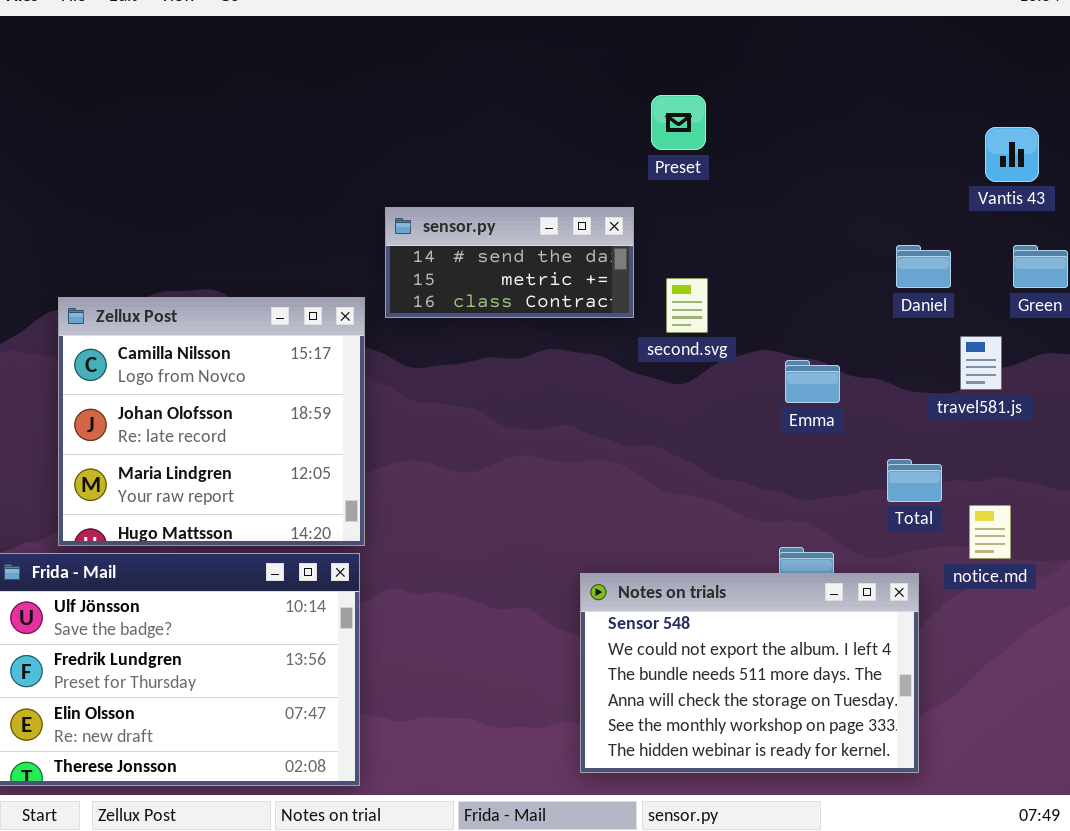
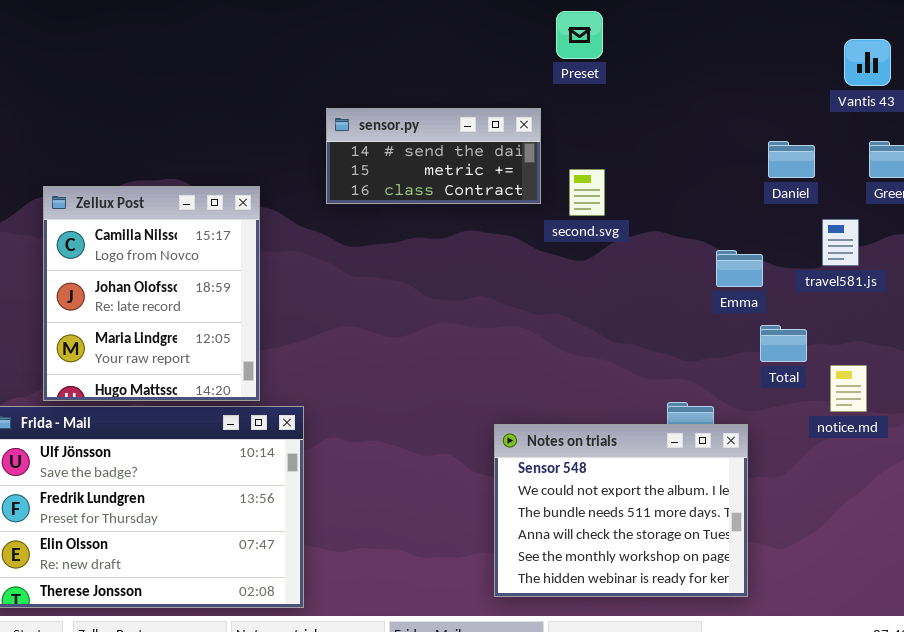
Zellux Post: [58,297,365,546] -> [43,186,260,401], resized
Emma: [785,360,840,403] -> [716,250,763,287], moved
Notes on trials: [580,573,919,773] -> [494,424,748,597], resized

